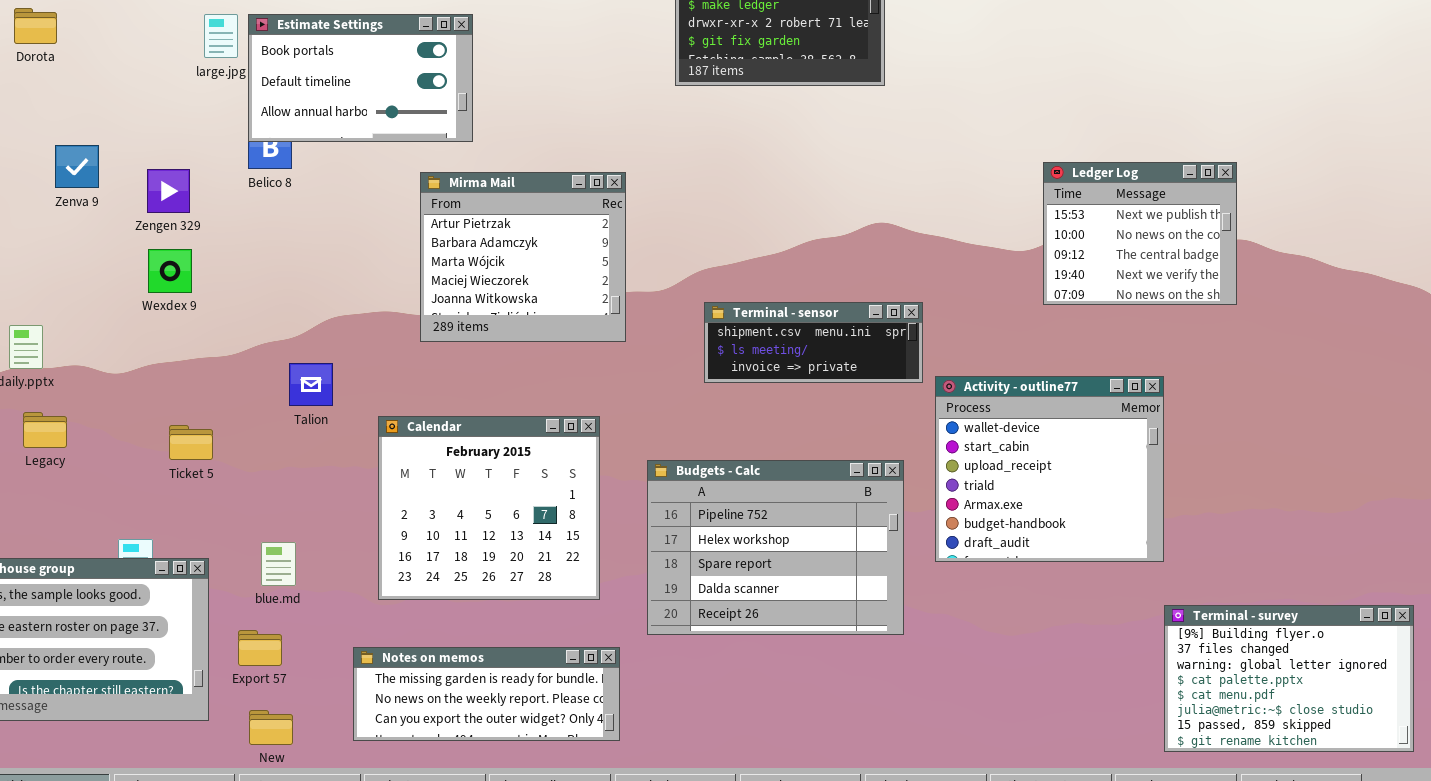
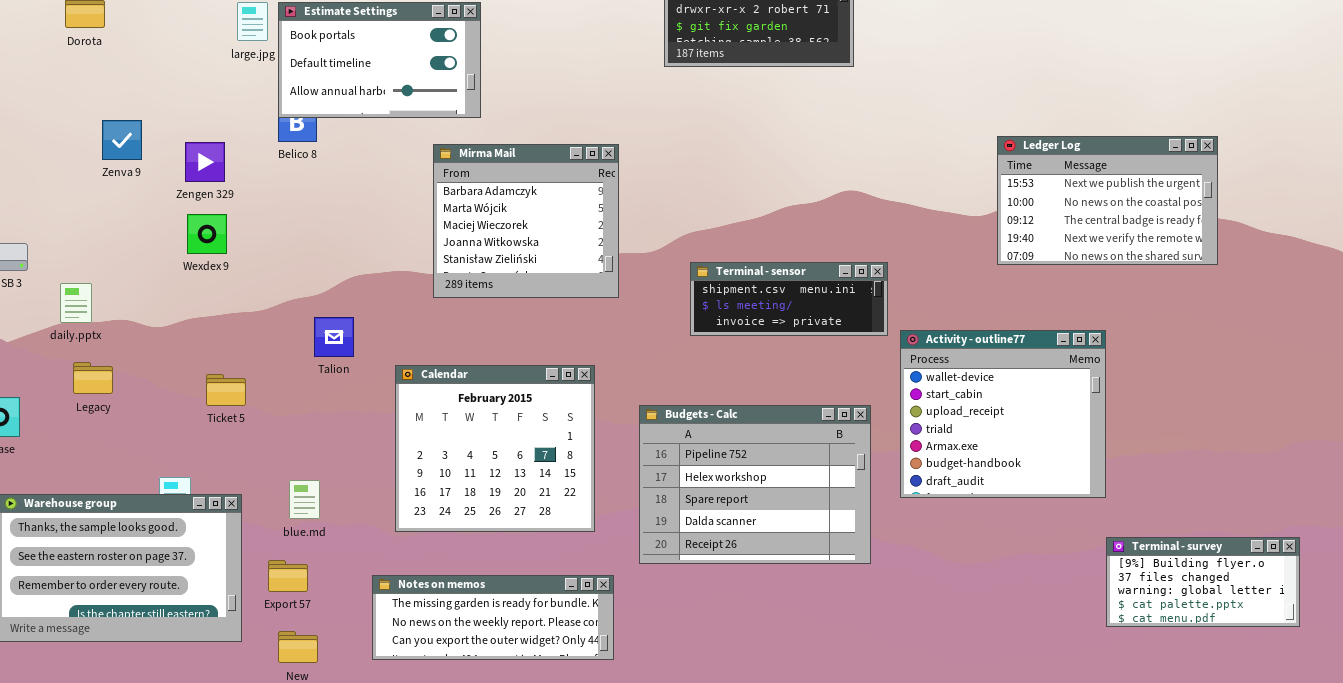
Ledger Log: [1043,162,1237,305] -> [997,136,1218,265], resized
Mirma Mail: [420,172,626,342] -> [433,144,619,298], scrolled down 1 row
Terminal - survey: [1164,605,1414,752] -> [1106,537,1300,627], resized

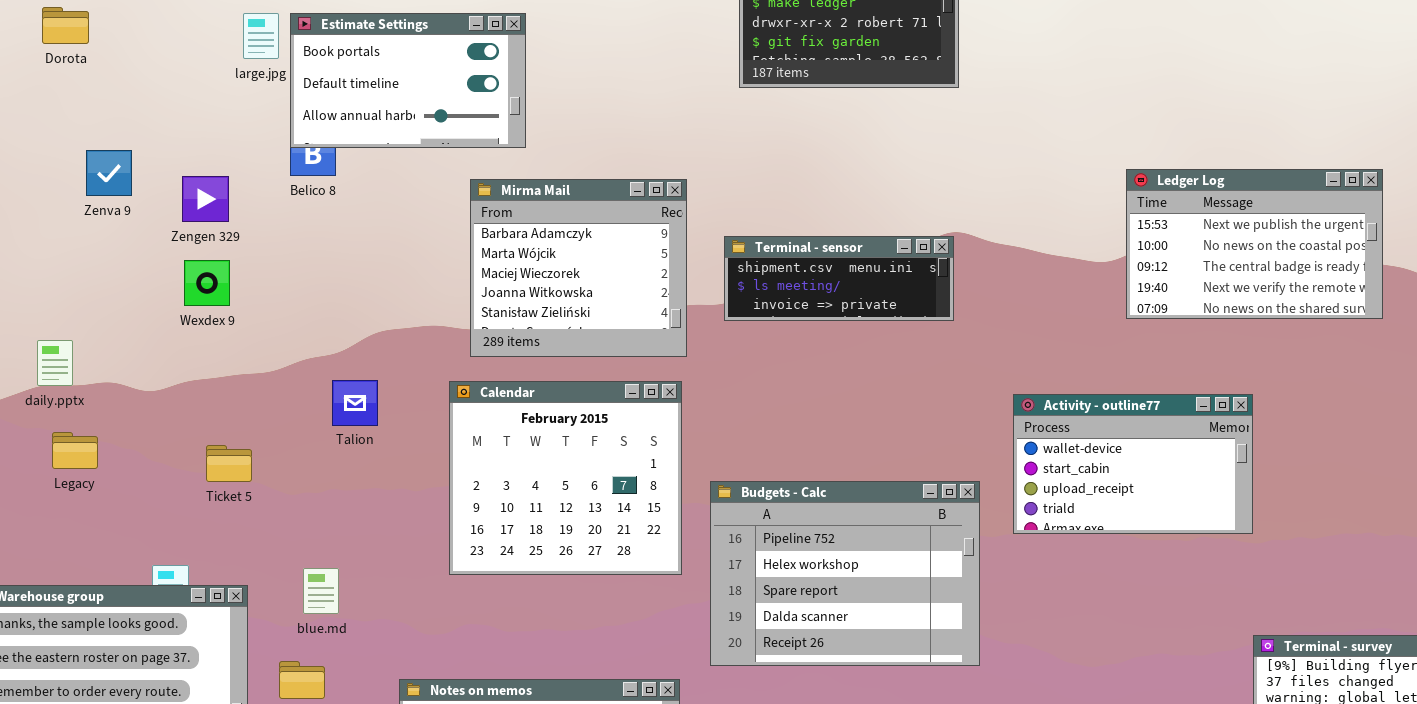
Terminal - sensor: [690,262,888,336] -> [724,236,954,321], moved
Activity - outline77: [900,330,1106,498] -> [1013,394,1253,534], resized
Calendar: [395,365,595,532] -> [449,381,682,575], moved

